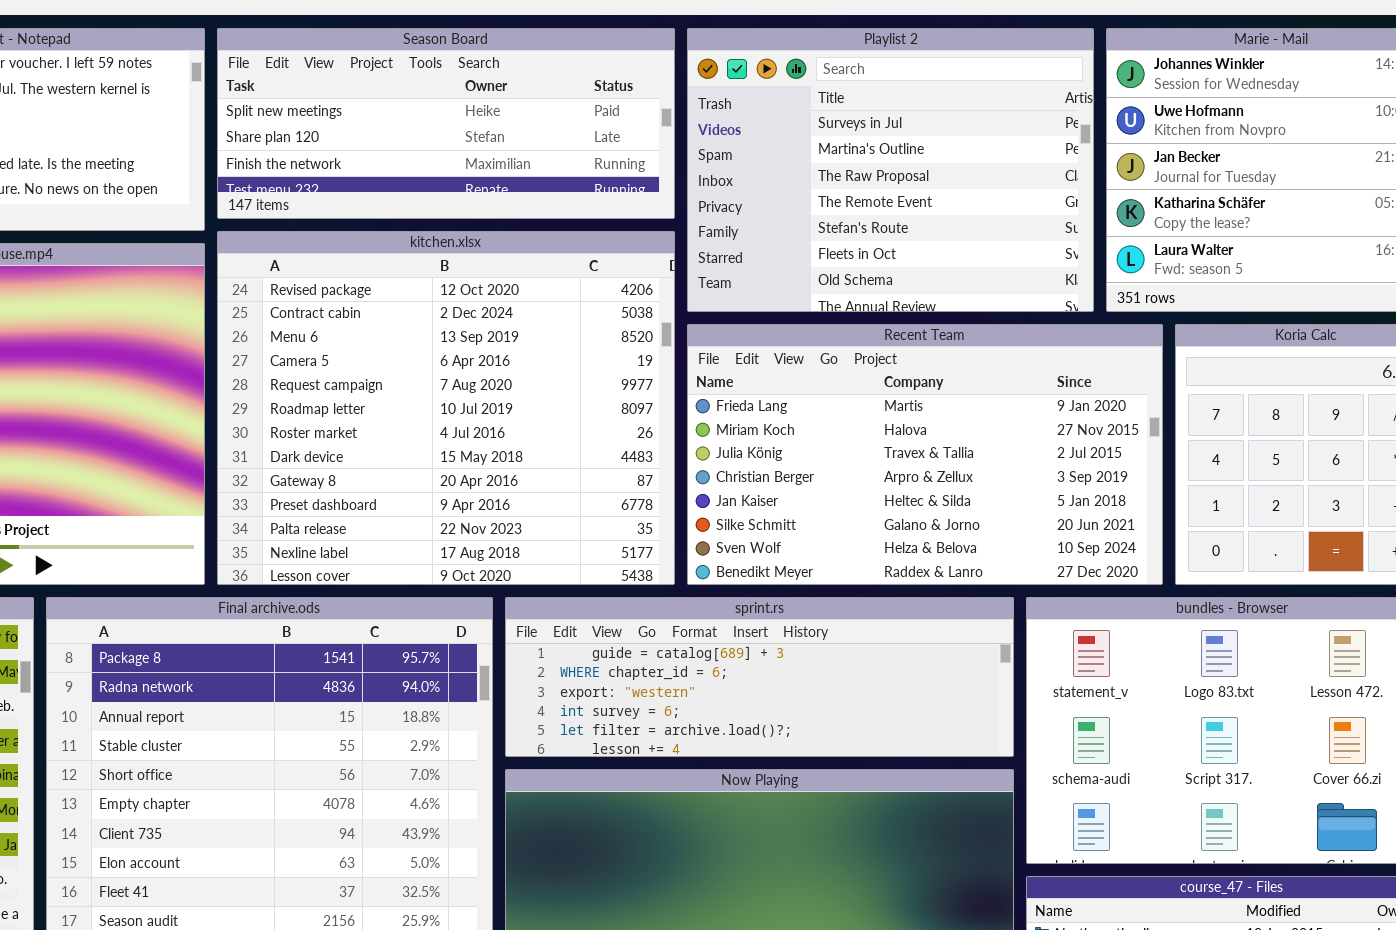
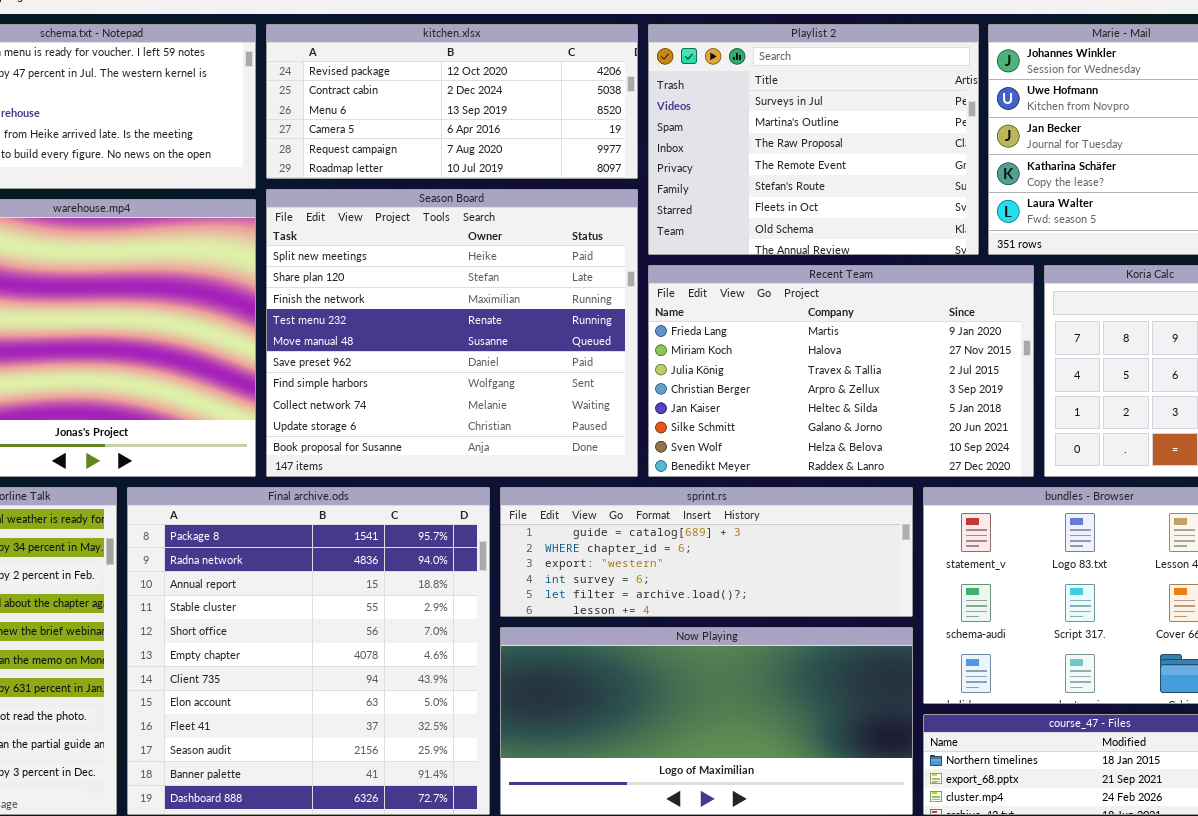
Season Board: [217,28,675,219] -> [266,189,638,477], moved, resized
kitchen.xlsx: [217,231,675,585] -> [266,24,638,179], moved, resized

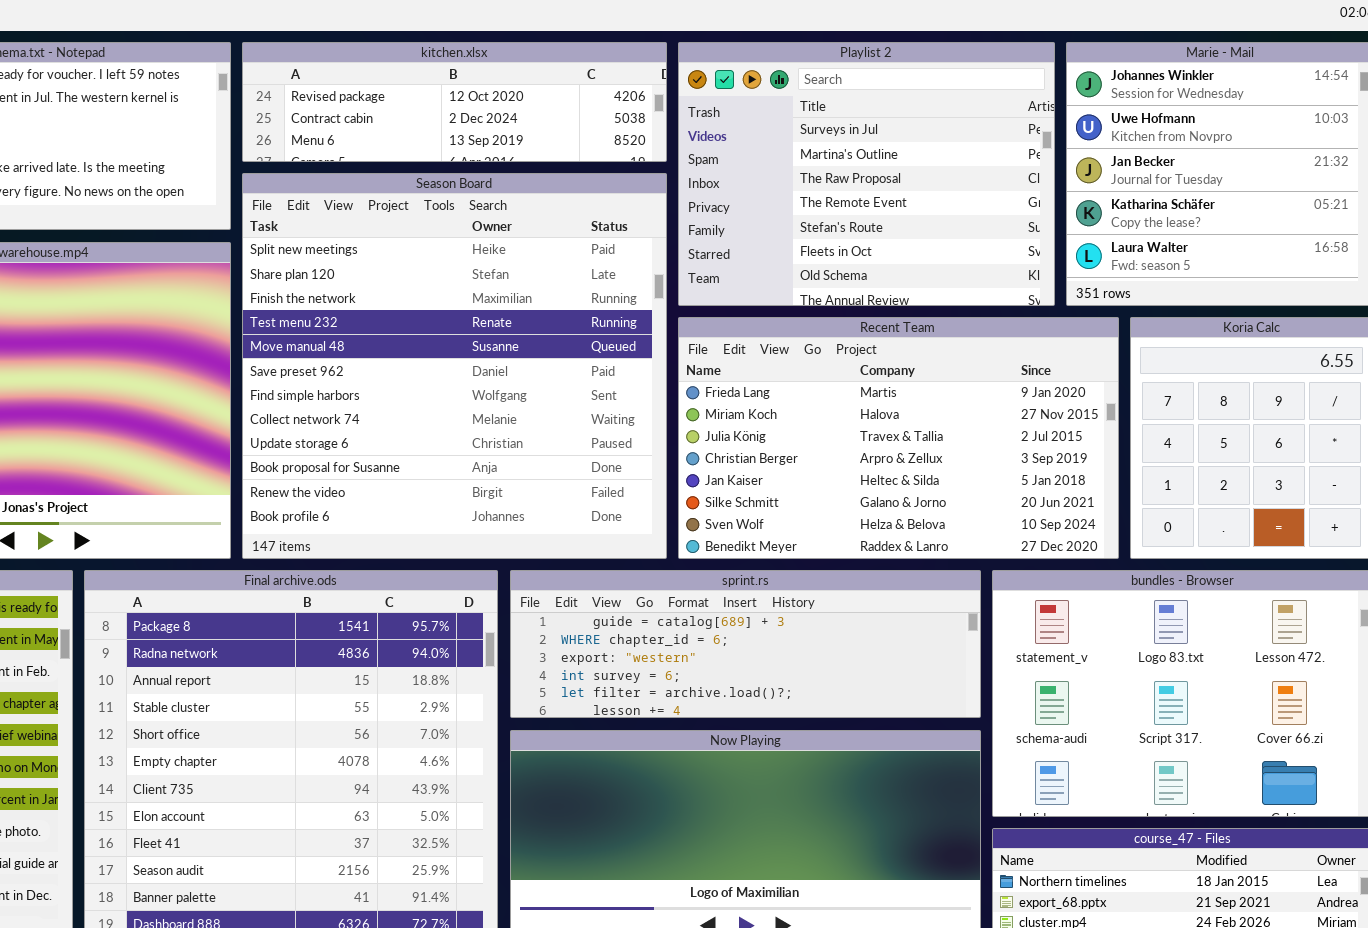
kitchen.xlsx: [266,24,638,179] -> [242,42,667,162], resized
Season Board: [266,189,638,477] -> [242,173,667,559], resized

